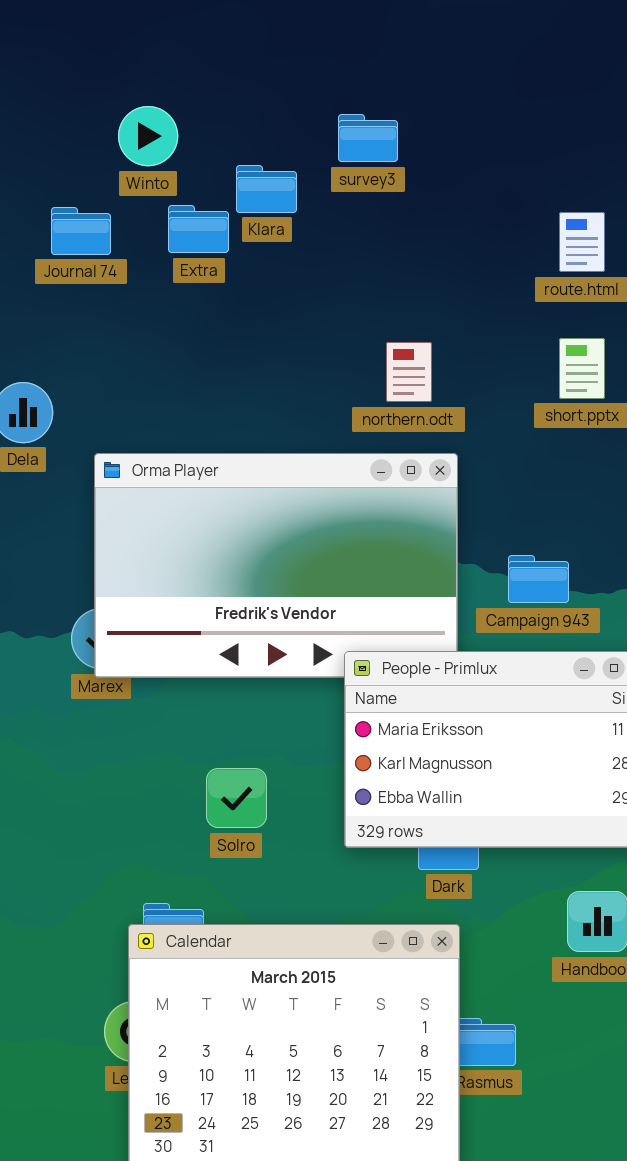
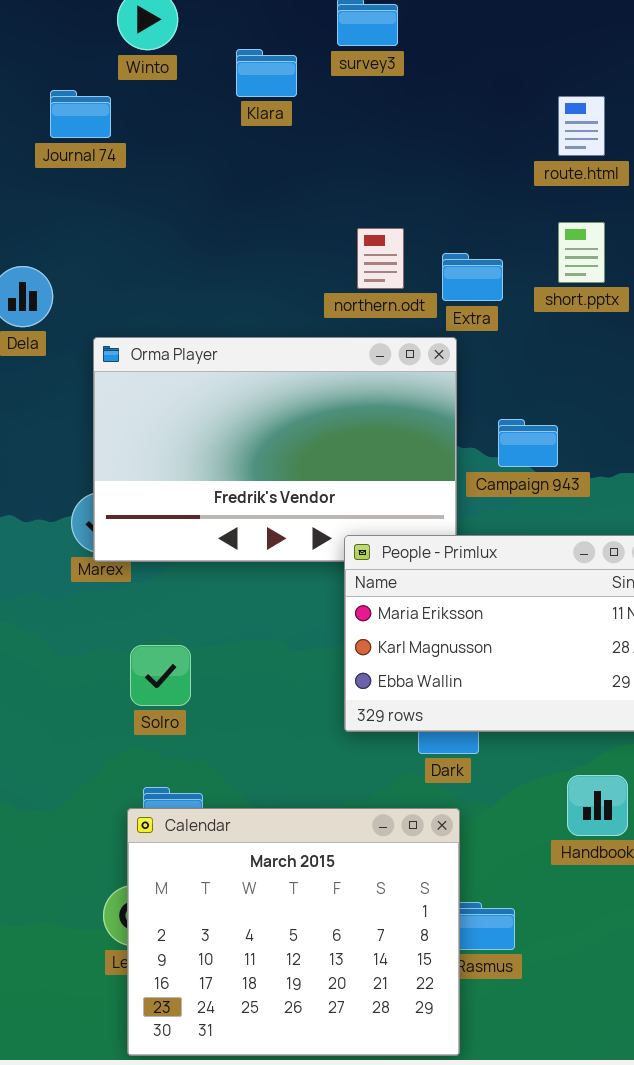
Extra: [168,205,229,253] -> [442,253,503,301], moved
northern.odt: [386,342,432,402] -> [357,228,404,289], moved
Campaign 943: [508,555,569,603] -> [498,419,558,467], moved
Solro: [206,768,267,828] -> [130,645,191,706], moved

